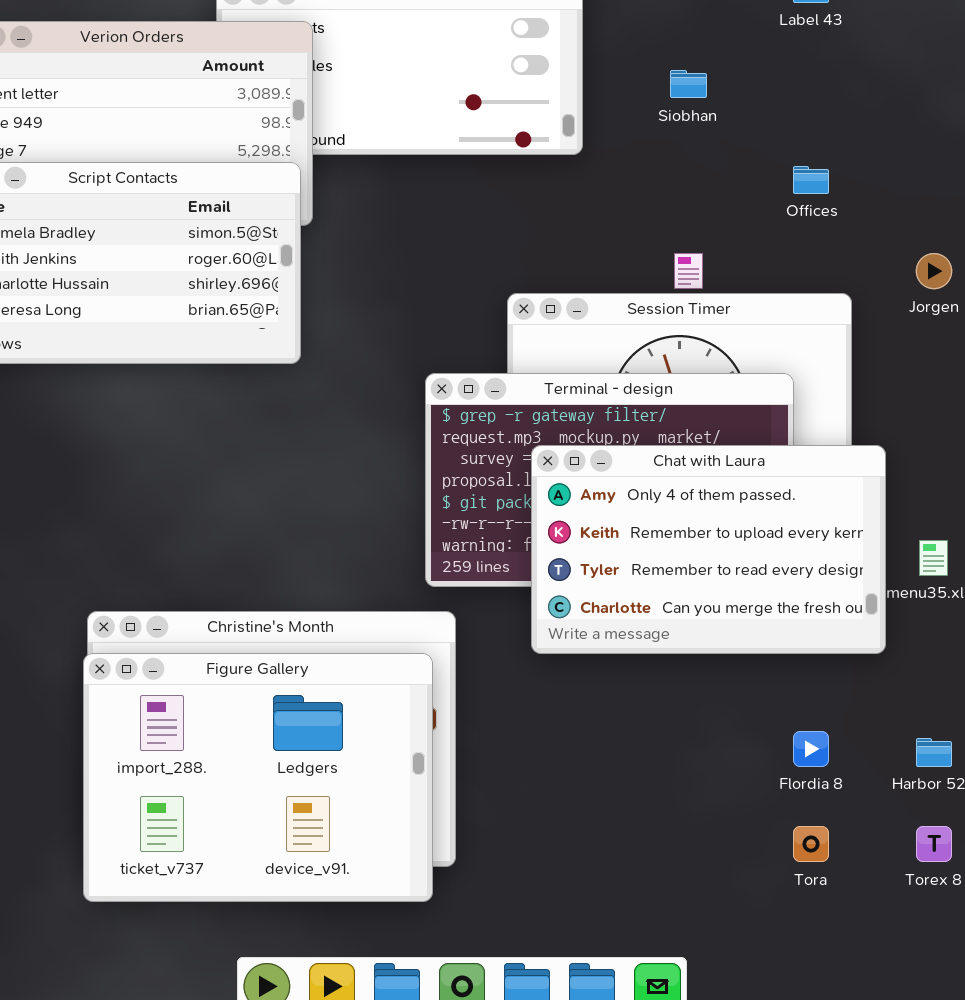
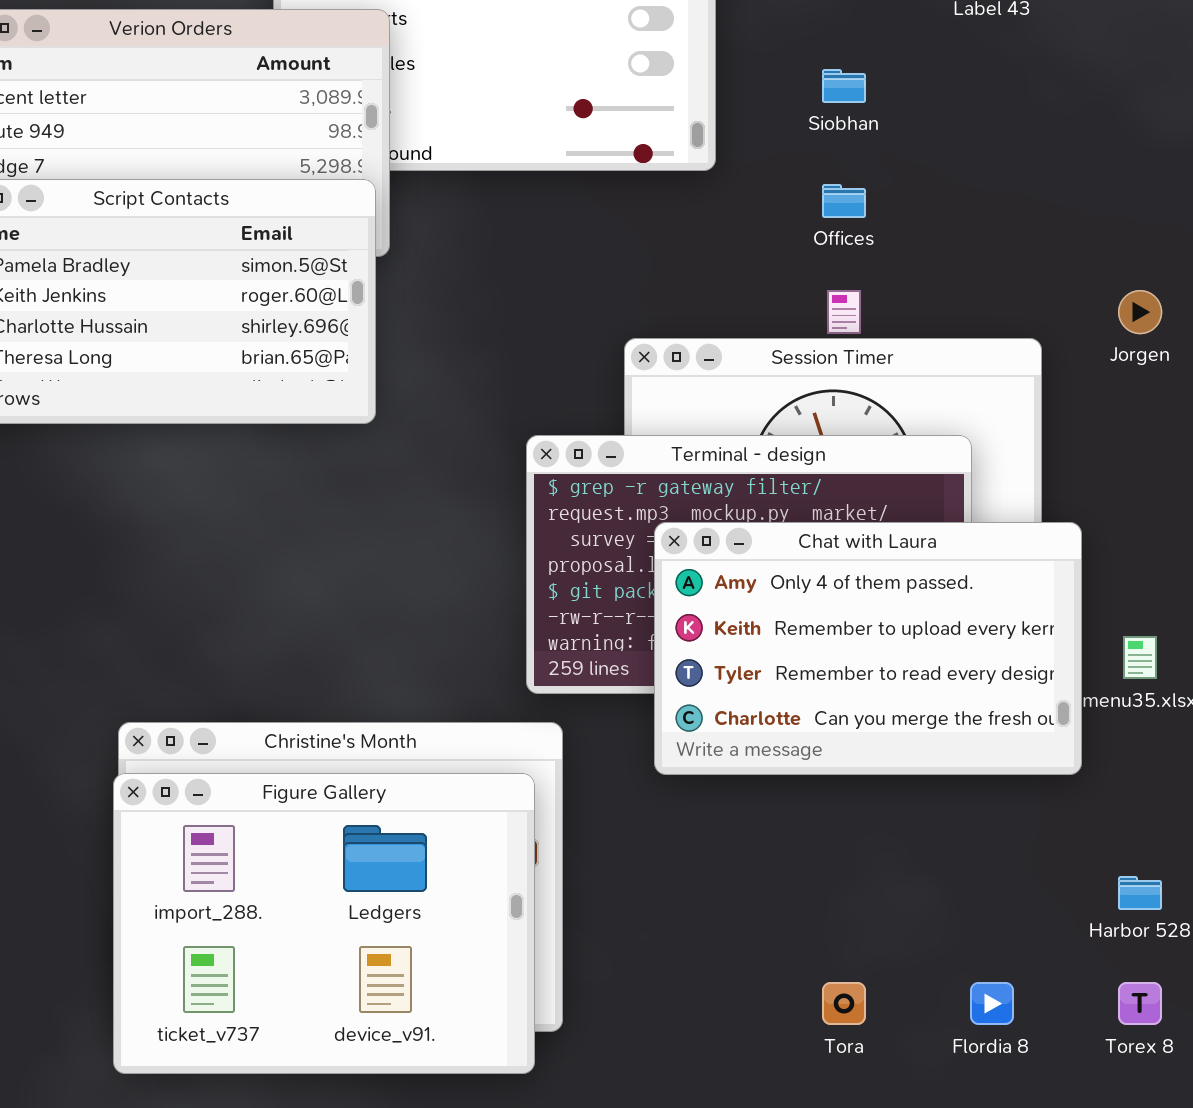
Offices: [793,166,829,194] -> [822,184,866,218], moved
Flordia 8: [793,731,829,767] -> [970,982,1014,1025], moved
Tora: [793,826,829,862] -> [822,982,866,1025], moved

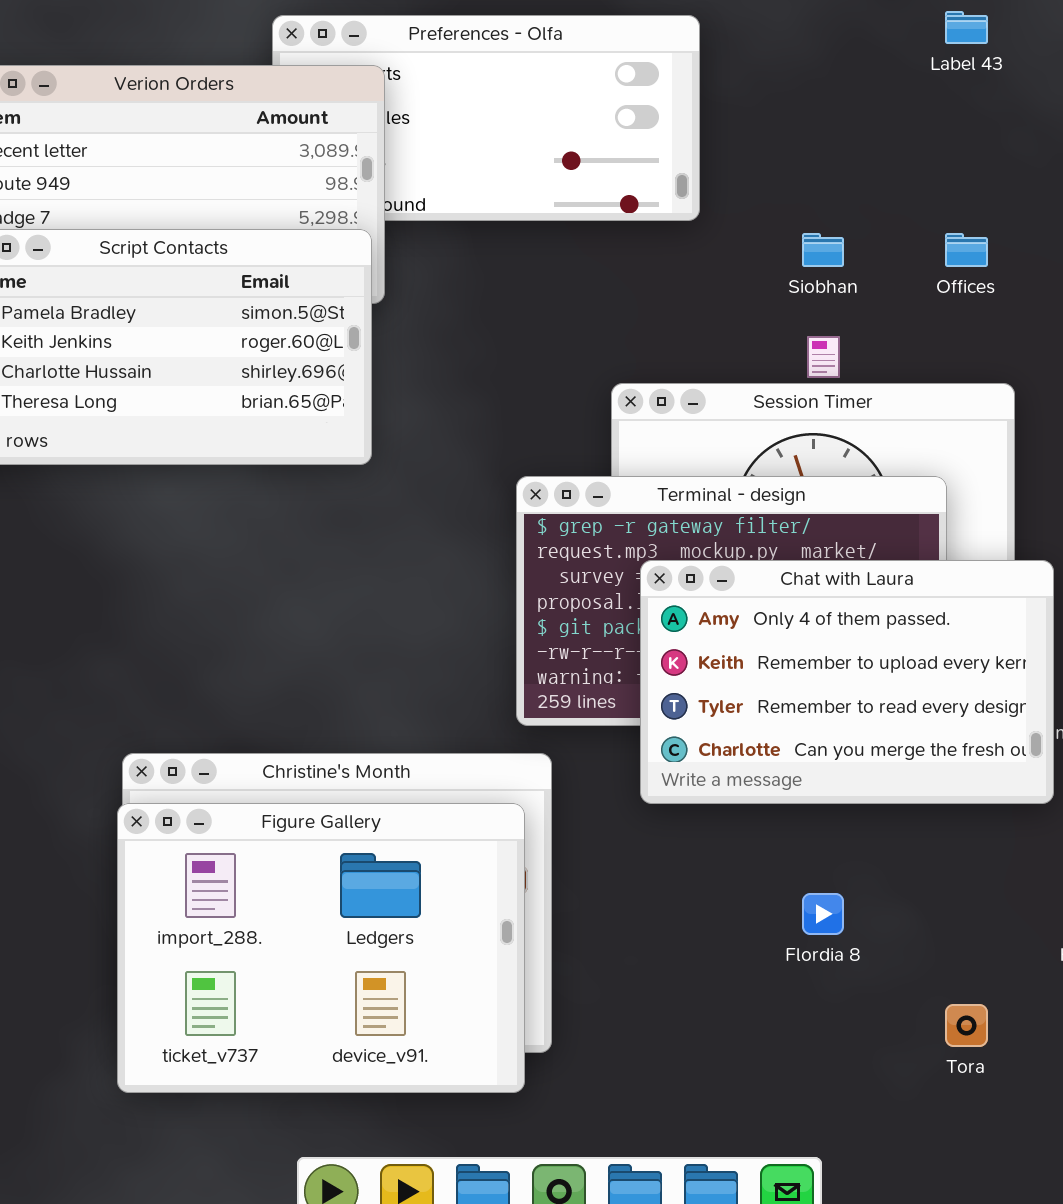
Siobhan: [822,69,866,103] -> [802,233,844,267], moved
Offices: [822,184,866,218] -> [945,233,988,267], moved
Tora: [822,982,866,1025] -> [945,1004,988,1047], moved
Flordia 8: [970,982,1014,1025] -> [802,893,844,935], moved

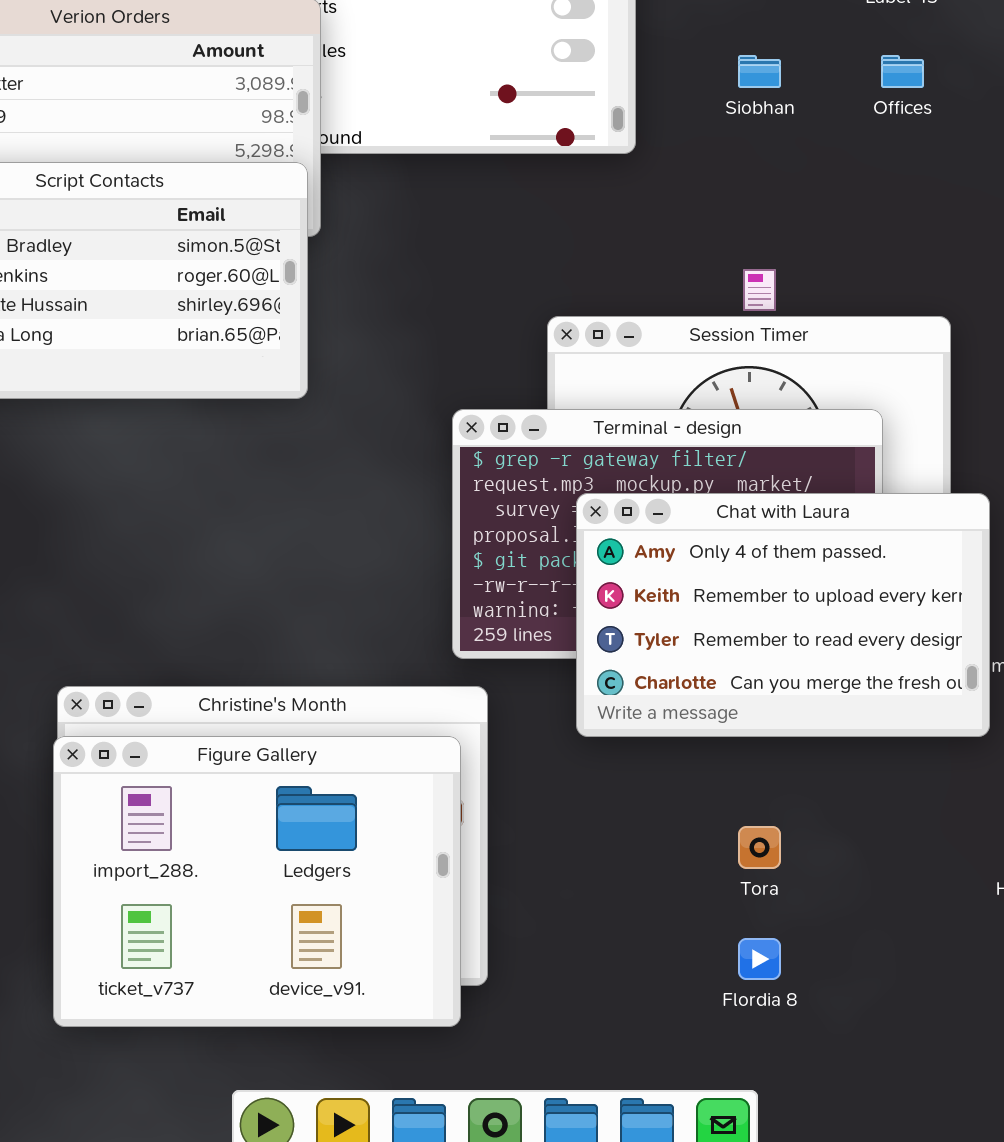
Siobhan: [802,233,844,267] -> [738,55,781,88], moved
Offices: [945,233,988,267] -> [881,55,924,88], moved
Flordia 8: [802,893,844,935] -> [738,938,781,980], moved
Tora: [945,1004,988,1047] -> [738,826,781,869], moved

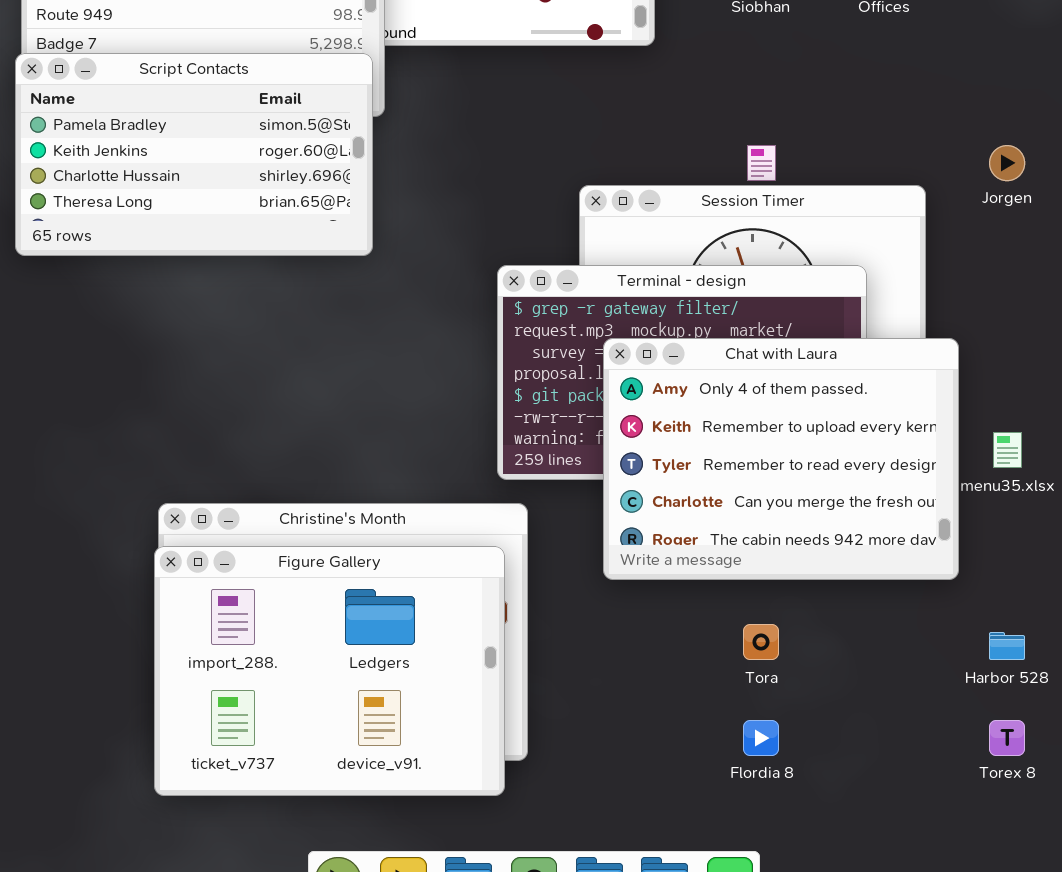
Chat with Laura: [576,493,990,737] -> [603,338,959,580], resized

